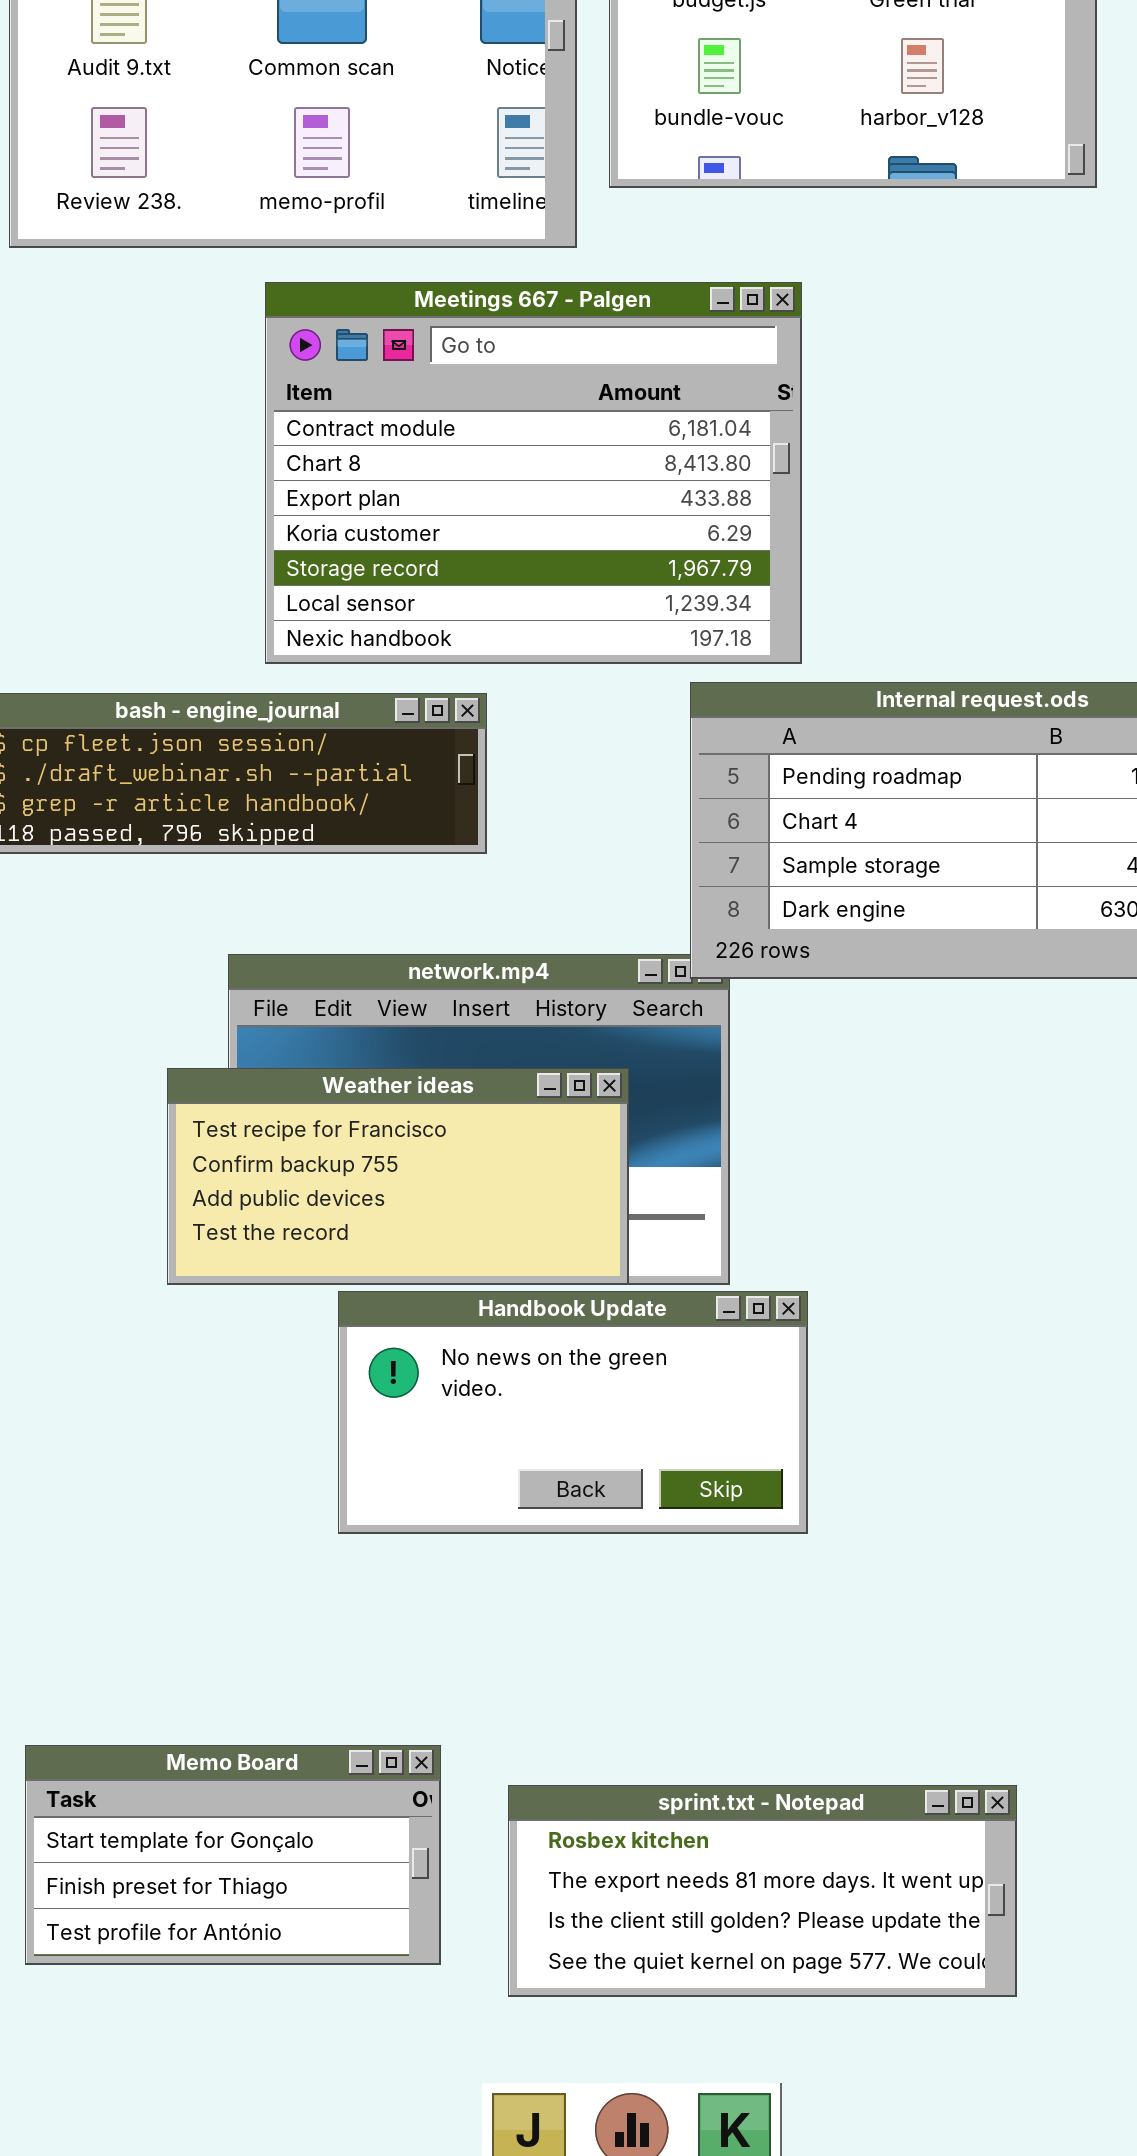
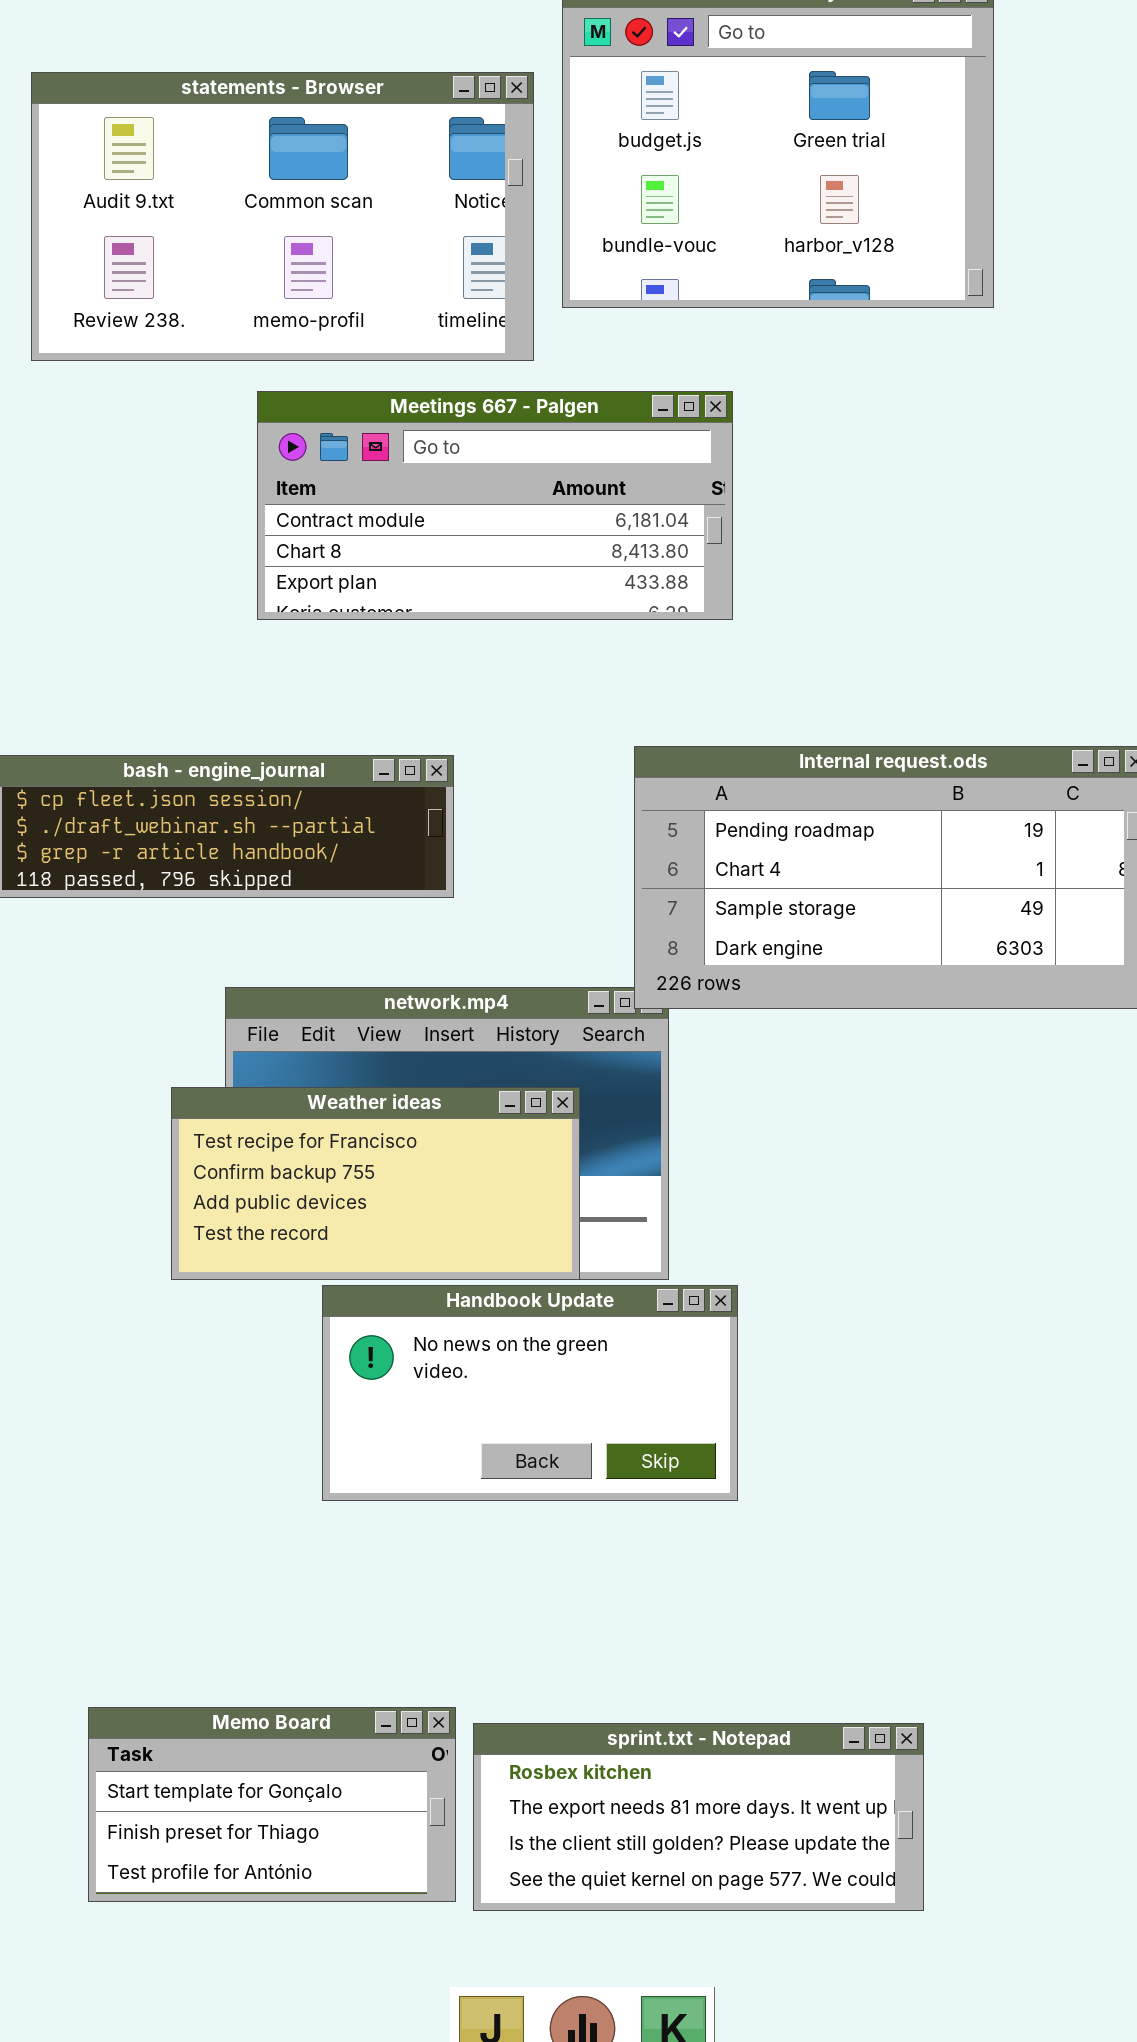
Meetings 667 - Palgen: [265,282,802,664] -> [257,391,733,620], resized
Memo Board: [25,1745,441,1965] -> [88,1707,456,1902], moved

